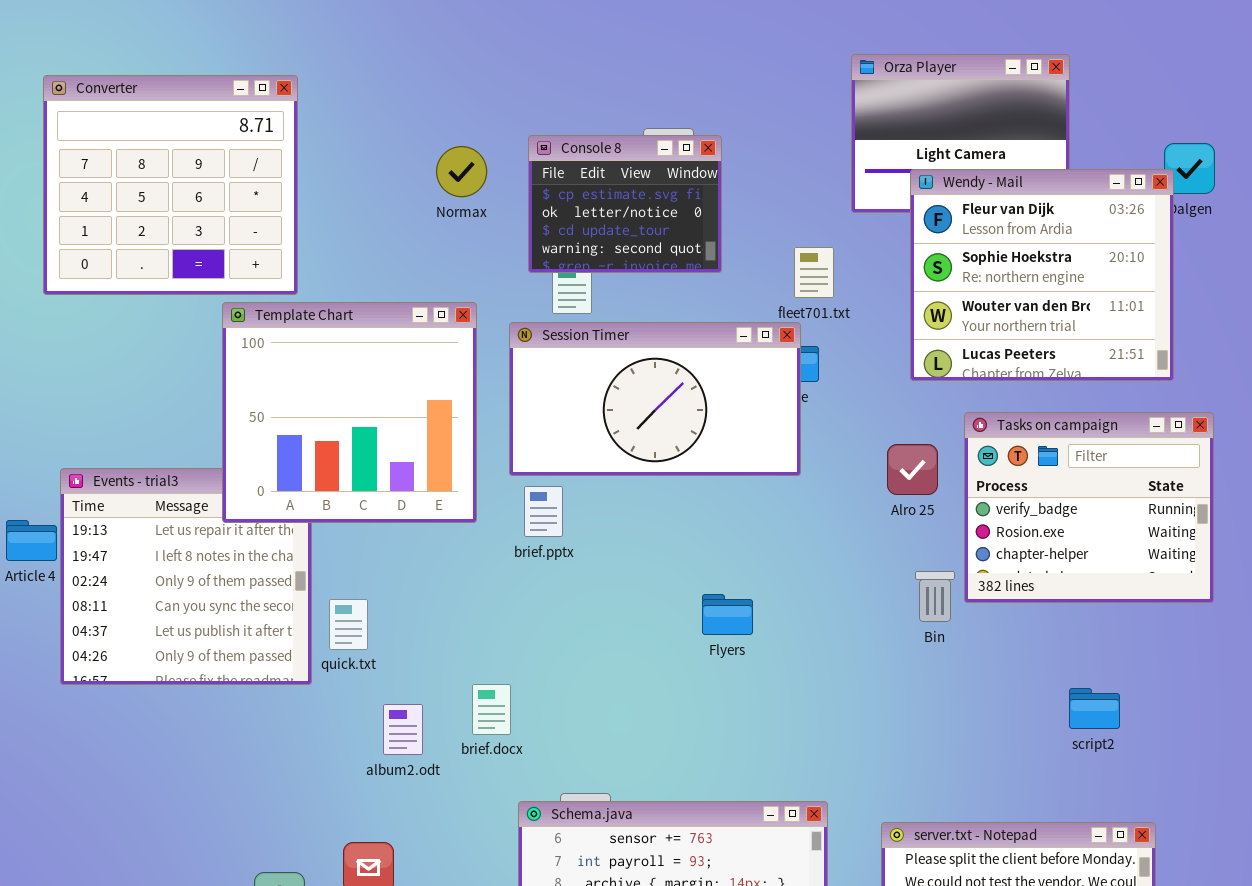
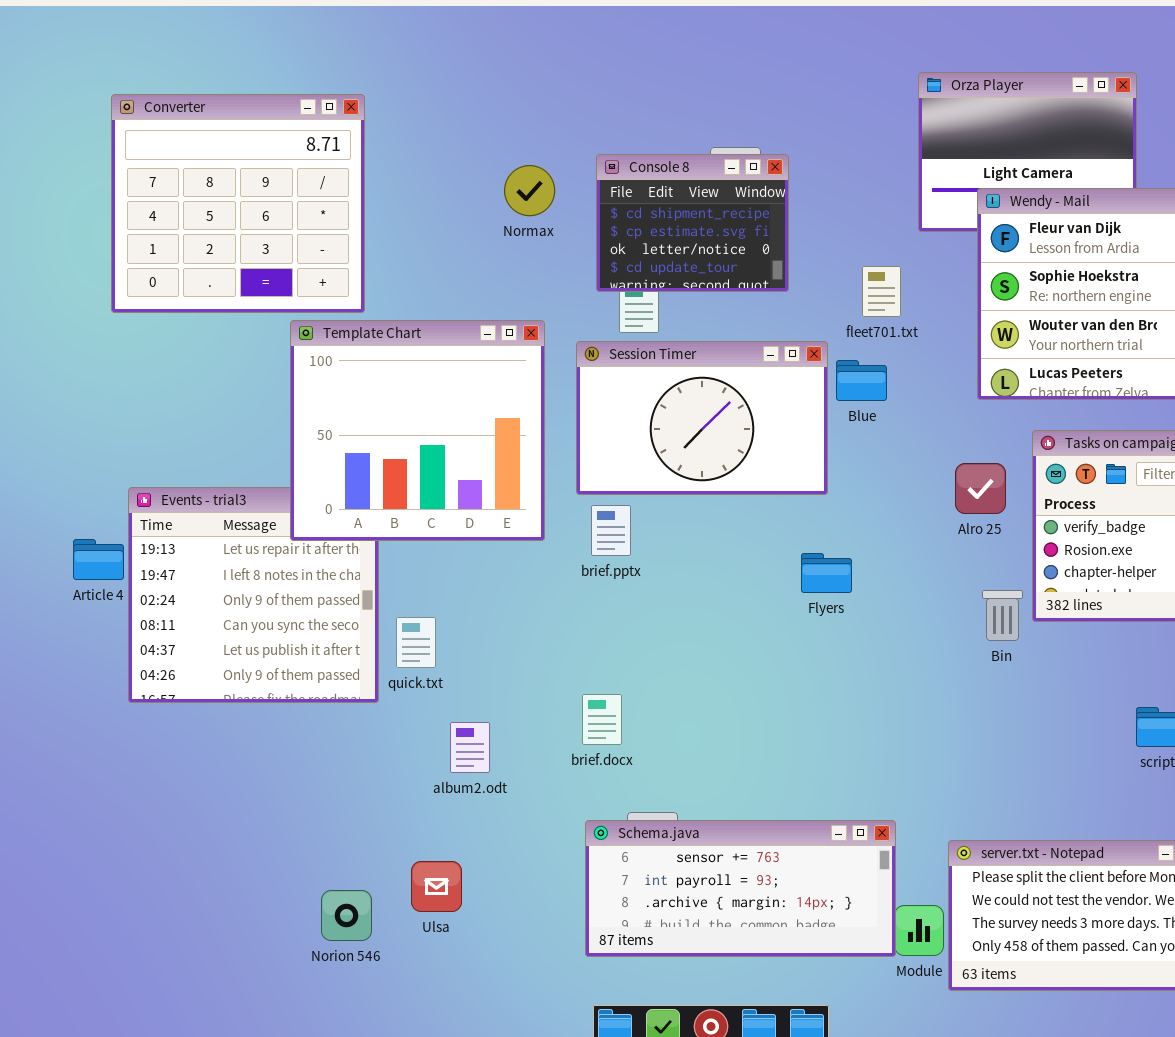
Console 8: [528,135,722,273] -> [596,154,789,292], scrolled up 1 row
Session Timer: [509,322,801,476] -> [576,341,828,495], resized
Flyers: [702,594,753,635] -> [801,553,852,593], moved
brief.docx: [472,684,511,735] -> [582,694,622,745], moved

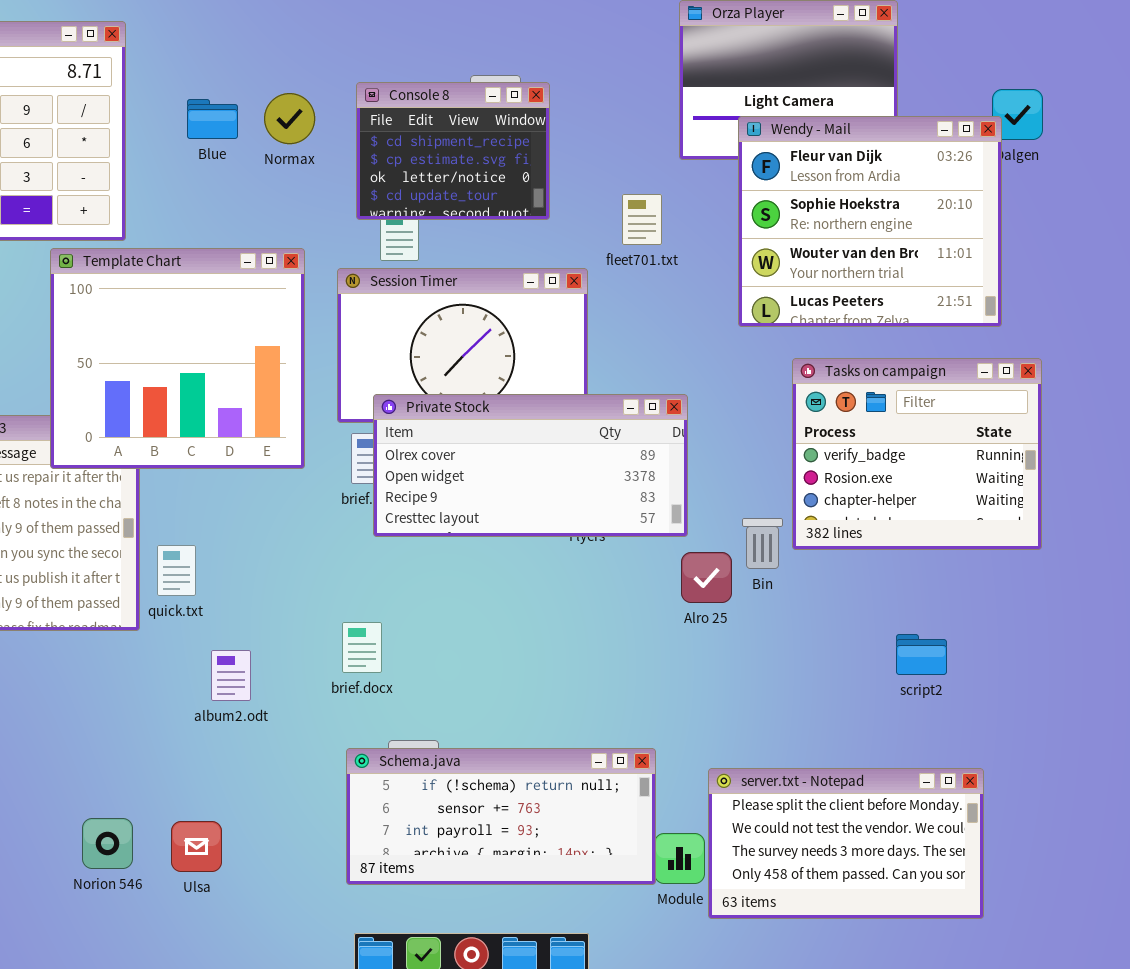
Blue: [836,360,887,401] -> [187,99,238,139], moved
Alro 25: [955,463,1006,514] -> [681,552,732,603], moved
Private Stock: none -> [373,394,688,537], opened
Schema.java: [585,820,896,957] -> [346,748,656,885], scrolled up 1 row
Ulsa: [411,861,462,912] -> [171,821,222,872], moved

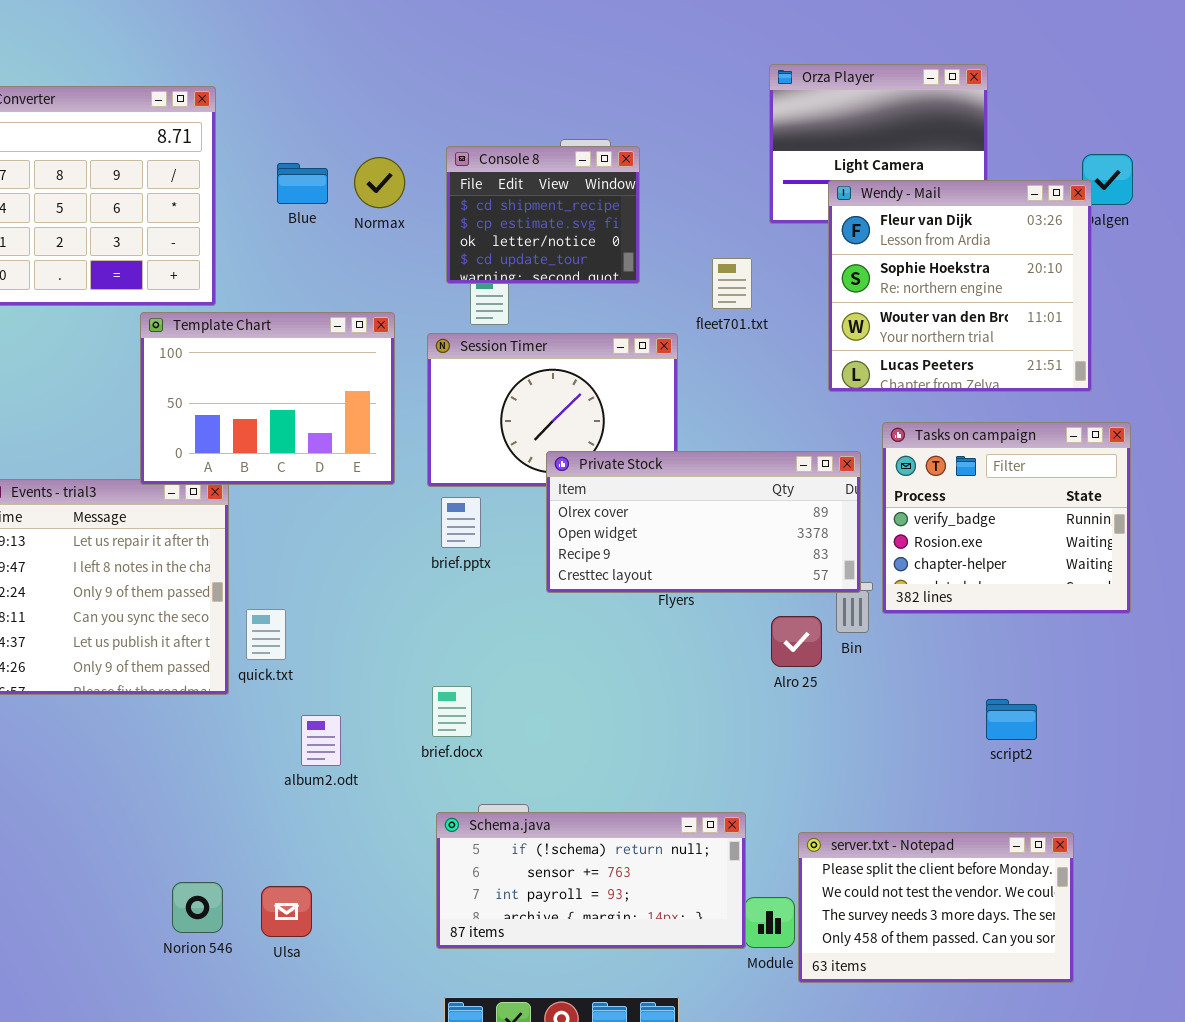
Template Chart: [50,248,305,469] -> [140,312,395,485], resized
Private Stock: [373,394,688,537] -> [546,451,861,593], moved

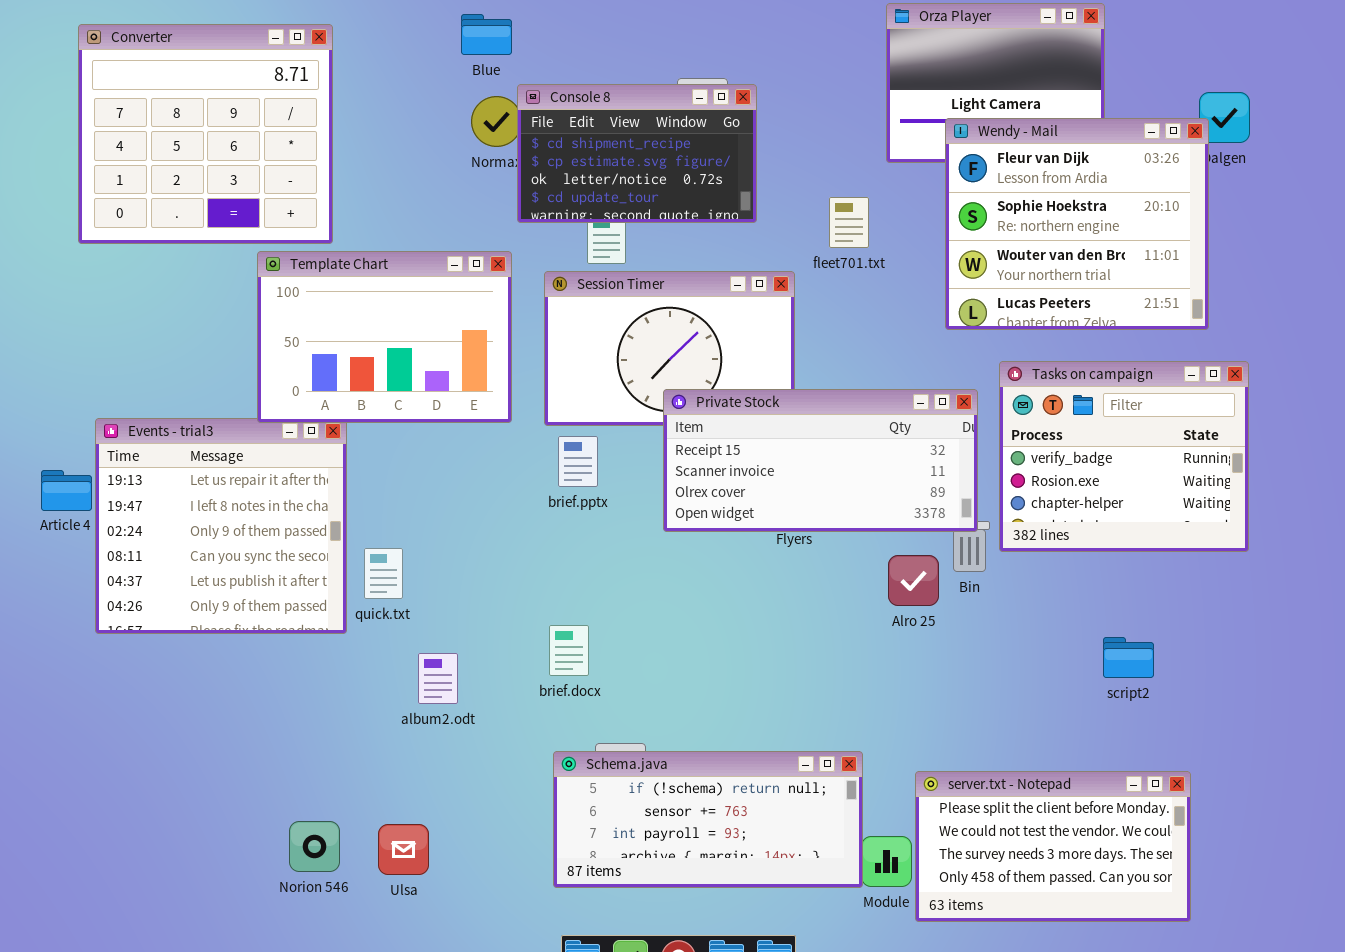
Console 8: [446,146,640,284] -> [517,84,757,223], resized
Blue: [277,163,328,204] -> [461,14,512,55], moved
Private Stock: [546,451,861,593] -> [663,389,978,532], scrolled up 2 rows

